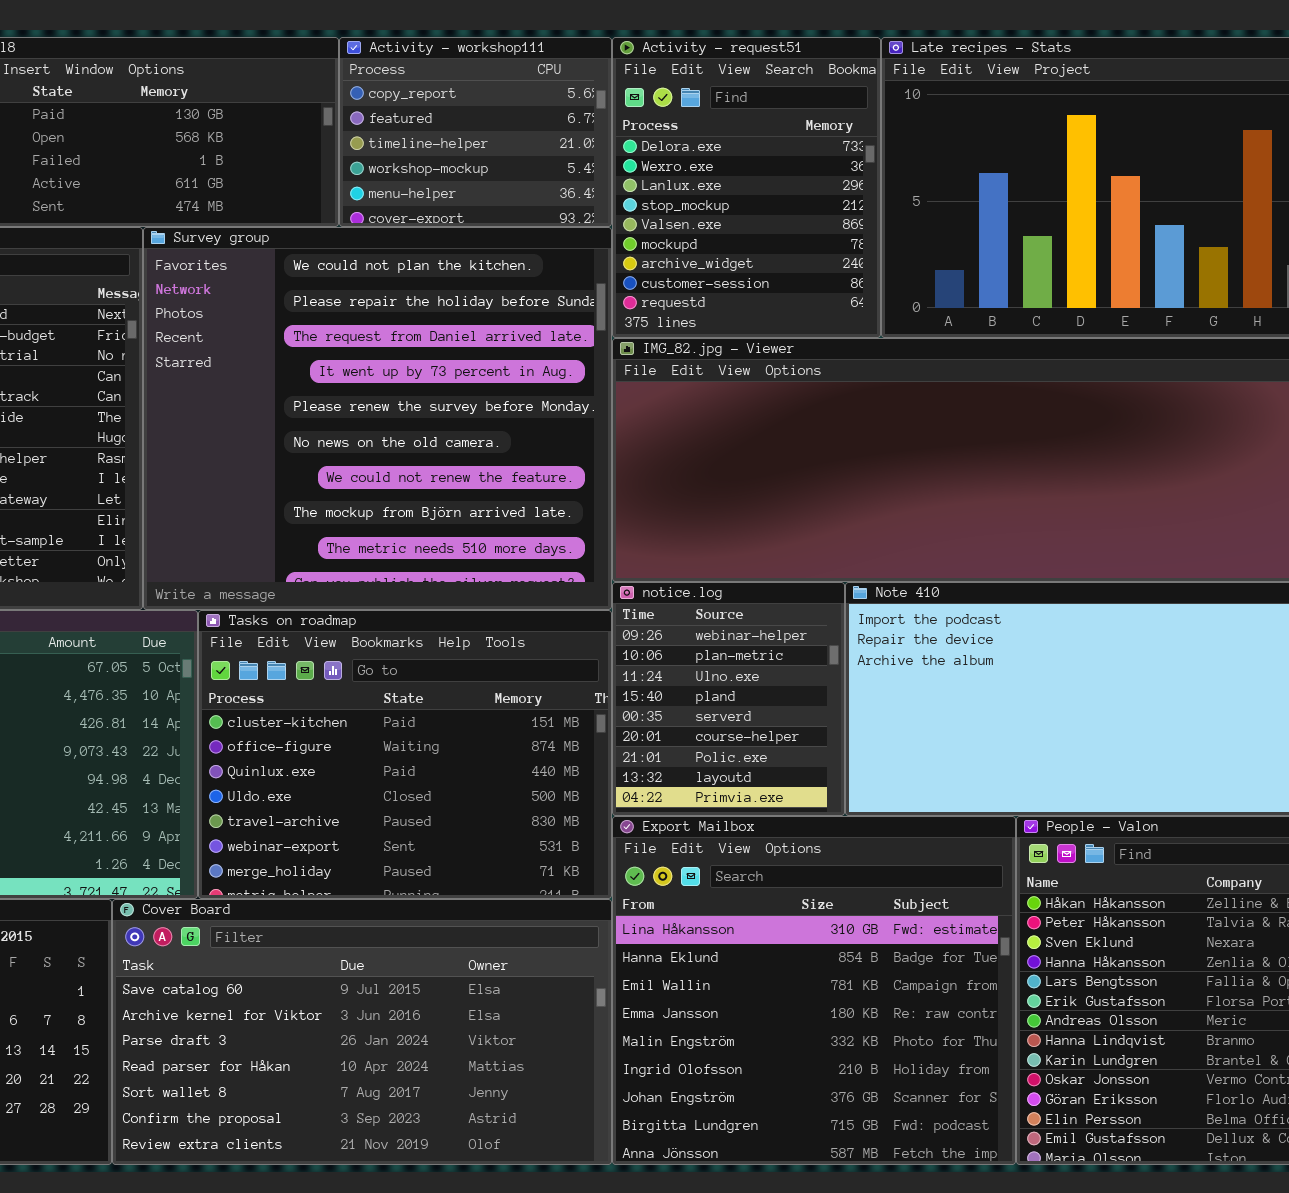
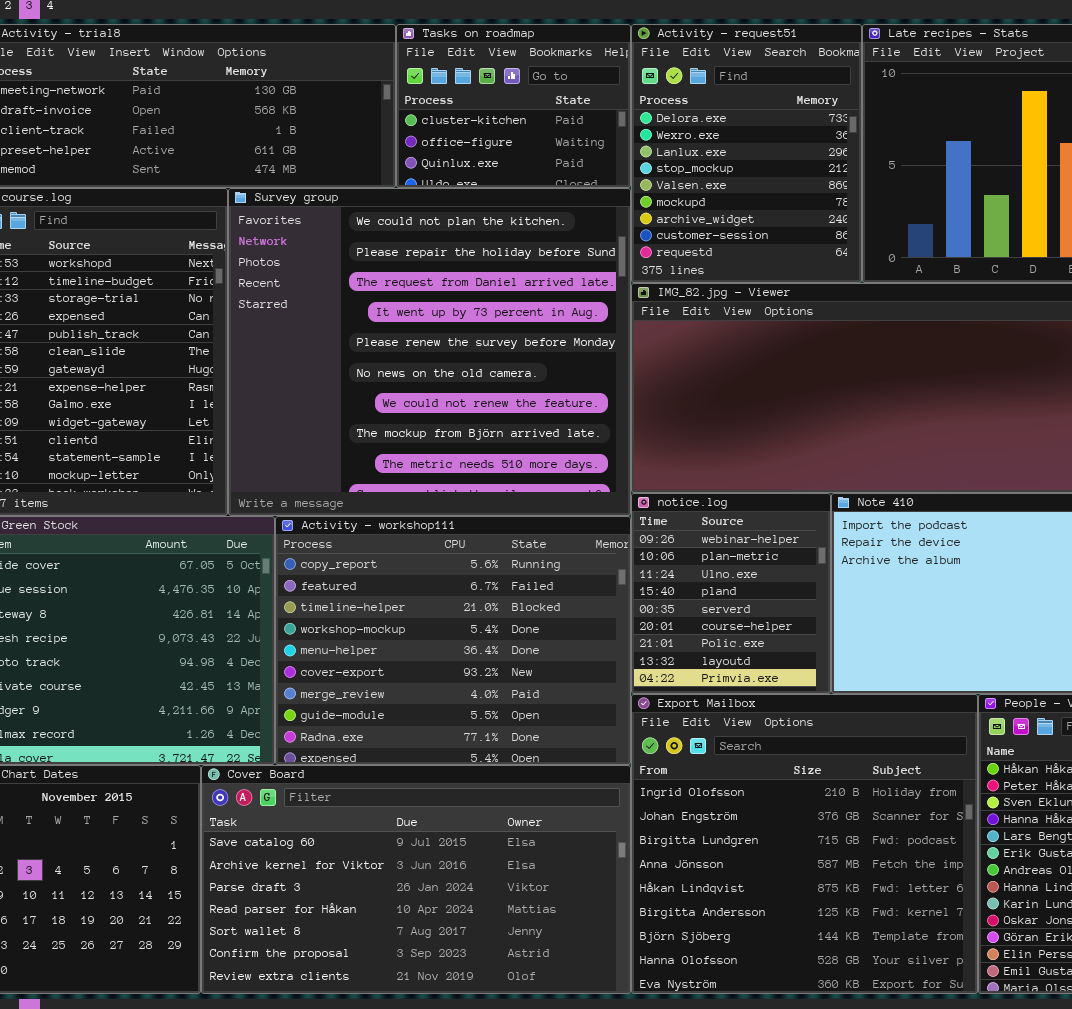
Activity - workshop111: [339,37,612,227] -> [275,516,631,765], moved, resized
Tasks on roadmap: [198,610,612,899] -> [396,24,631,188], moved, resized
Export Mailbox: [612,816,1016,1165] -> [631,694,978,994], scrolled down 5 rows

